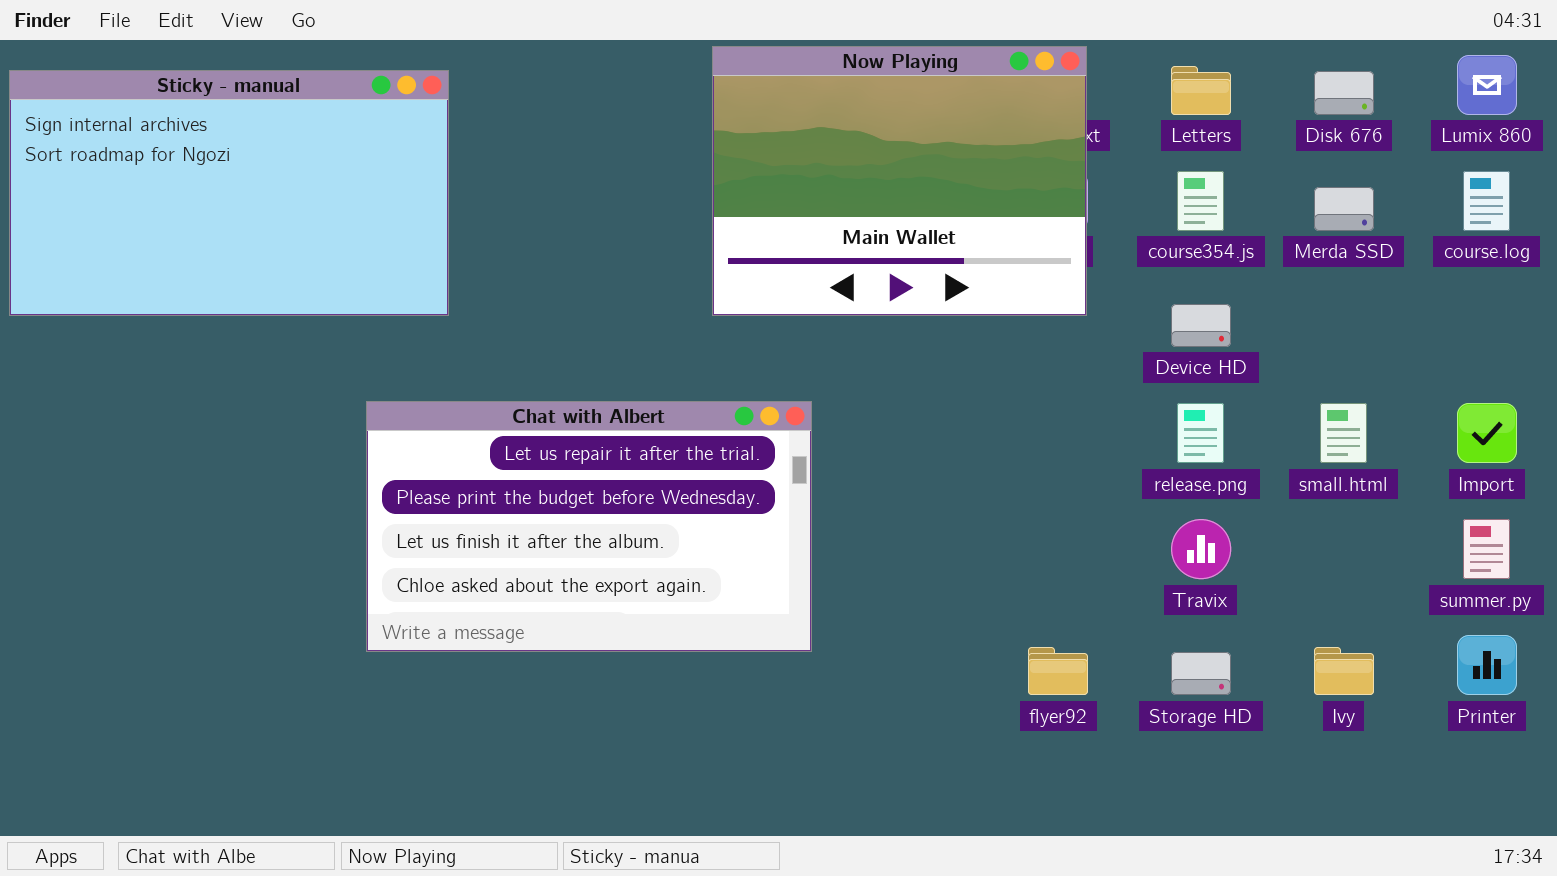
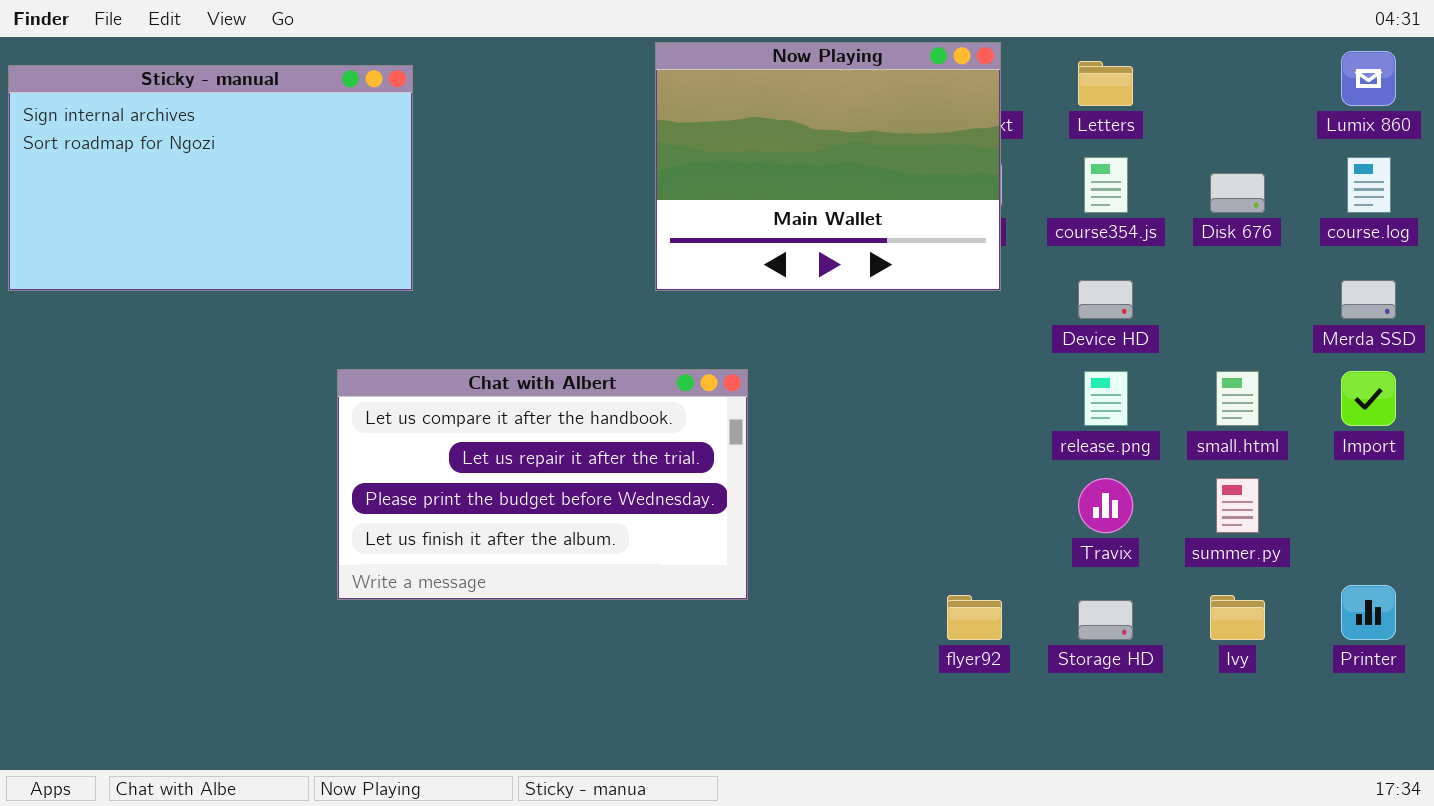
Disk 676: [1314,71,1374,115] -> [1210,173,1265,213], moved
Merda SSD: [1314,187,1374,231] -> [1341,280,1396,319], moved
Chat with Albert: [366,401,812,652] -> [337,369,748,600], scrolled up 1 row
summer.py: [1463,519,1510,579] -> [1216,478,1259,533], moved

